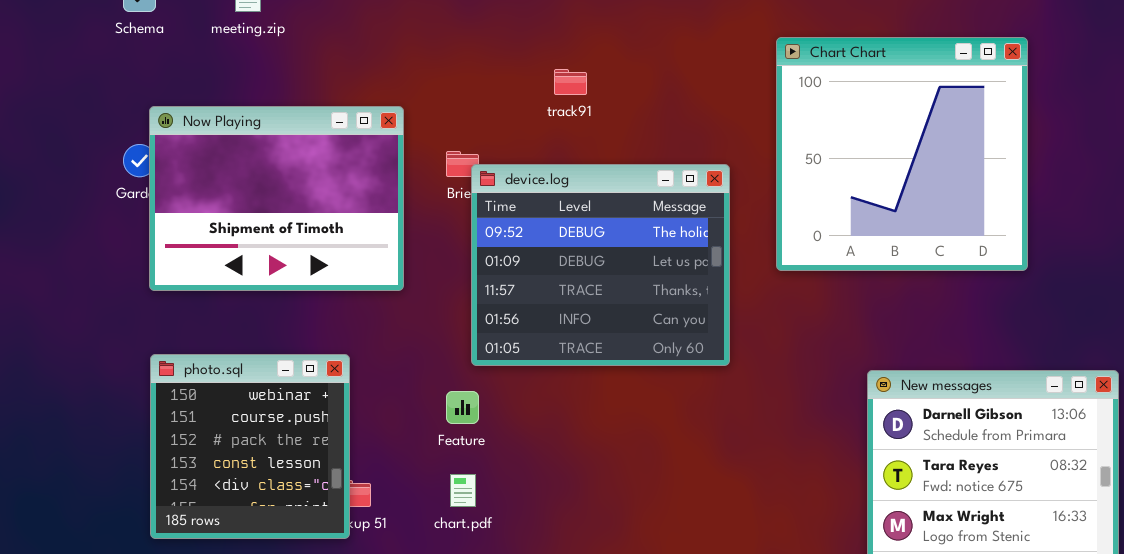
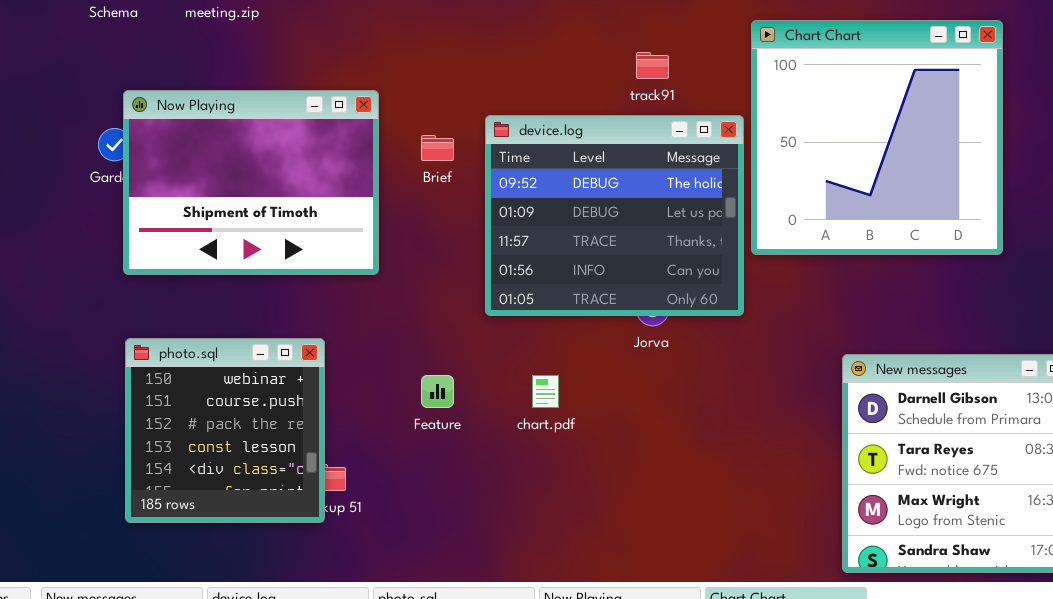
track91: [554,69,587,95] -> [636,52,669,79], moved
device.log: [471,164,730,366] -> [485,115,744,316], moved
chart.pdf: [450,474,476,507] -> [532,375,559,408], moved

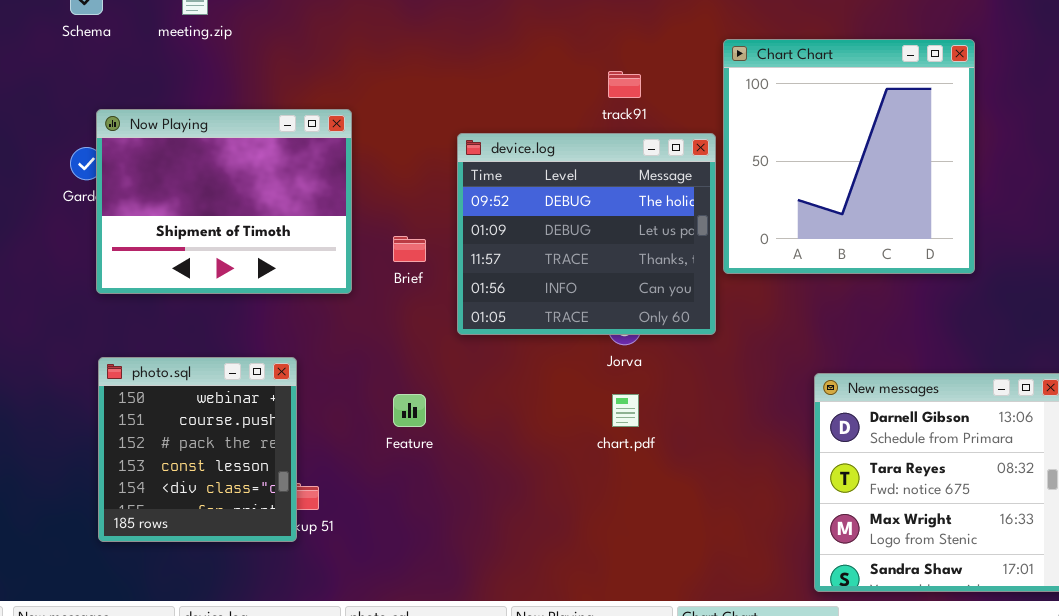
Brief: [421,135,454,161] -> [393,236,426,262], moved
chart.pdf: [532,375,559,408] -> [612,394,639,427], moved

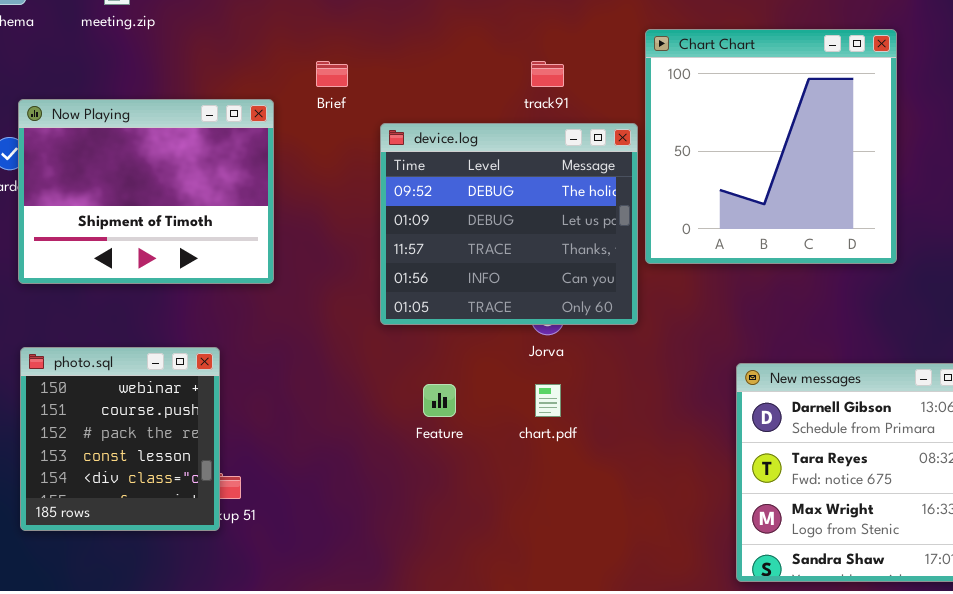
Brief: [393,236,426,262] -> [316,61,348,87], moved
Feature: [393,394,426,427] -> [423,384,456,417], moved

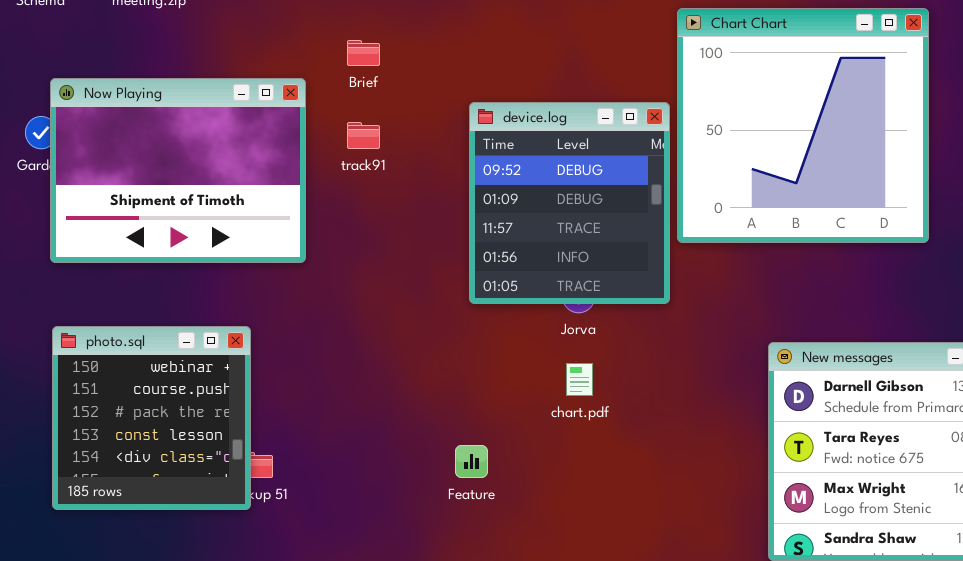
track91: [531,61,564,87] -> [347,122,380,149], moved
device.log: [380,123,638,325] -> [469,102,670,304], resized
Feature: [423,384,456,417] -> [455,445,488,478], moved

